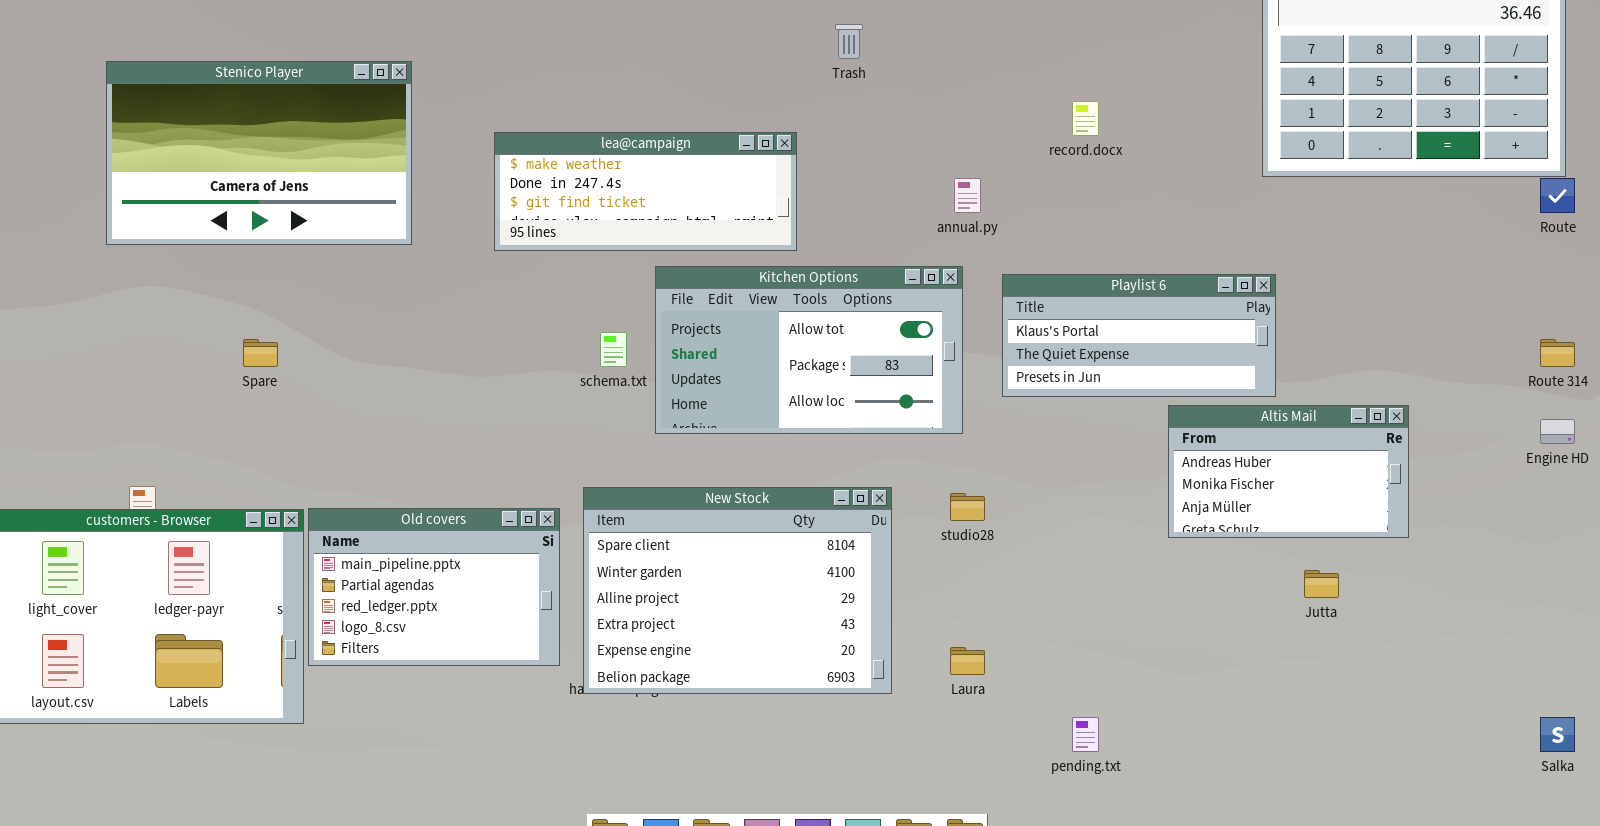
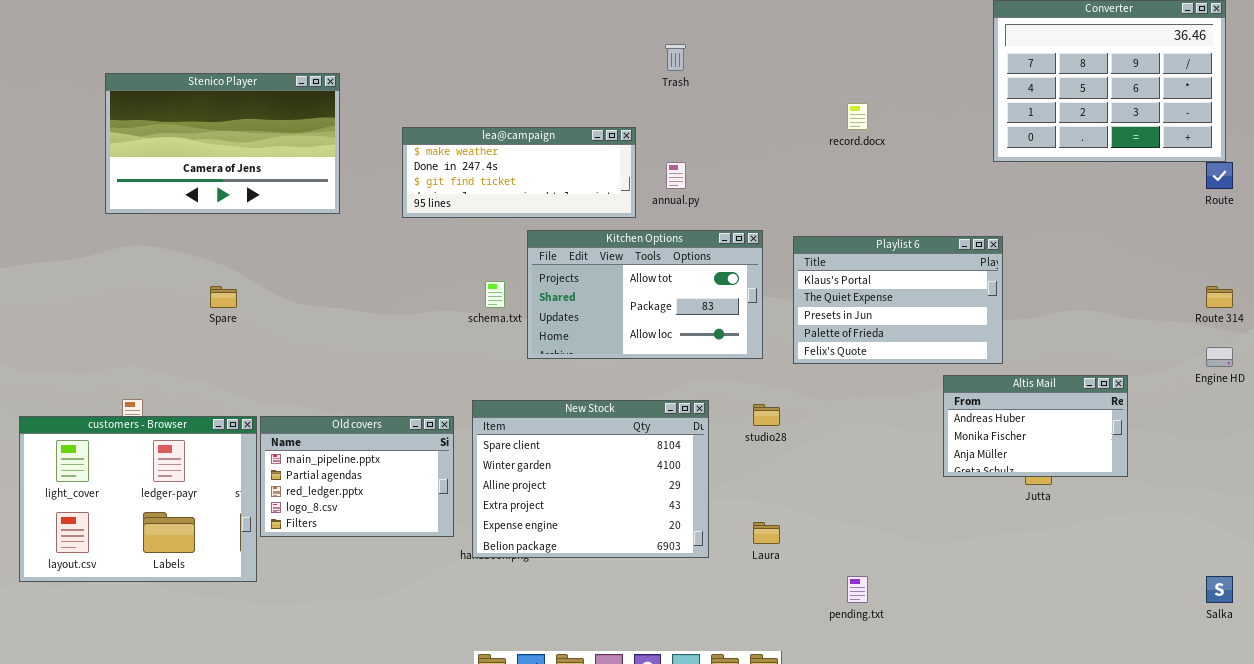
annual.py: [954,178,981,213] -> [666,162,686,189], moved
Playlist 6: [1002,274,1276,397] -> [793,236,1003,364], resized
Altis Mail: [1168,405,1409,538] -> [943,375,1128,477], moved

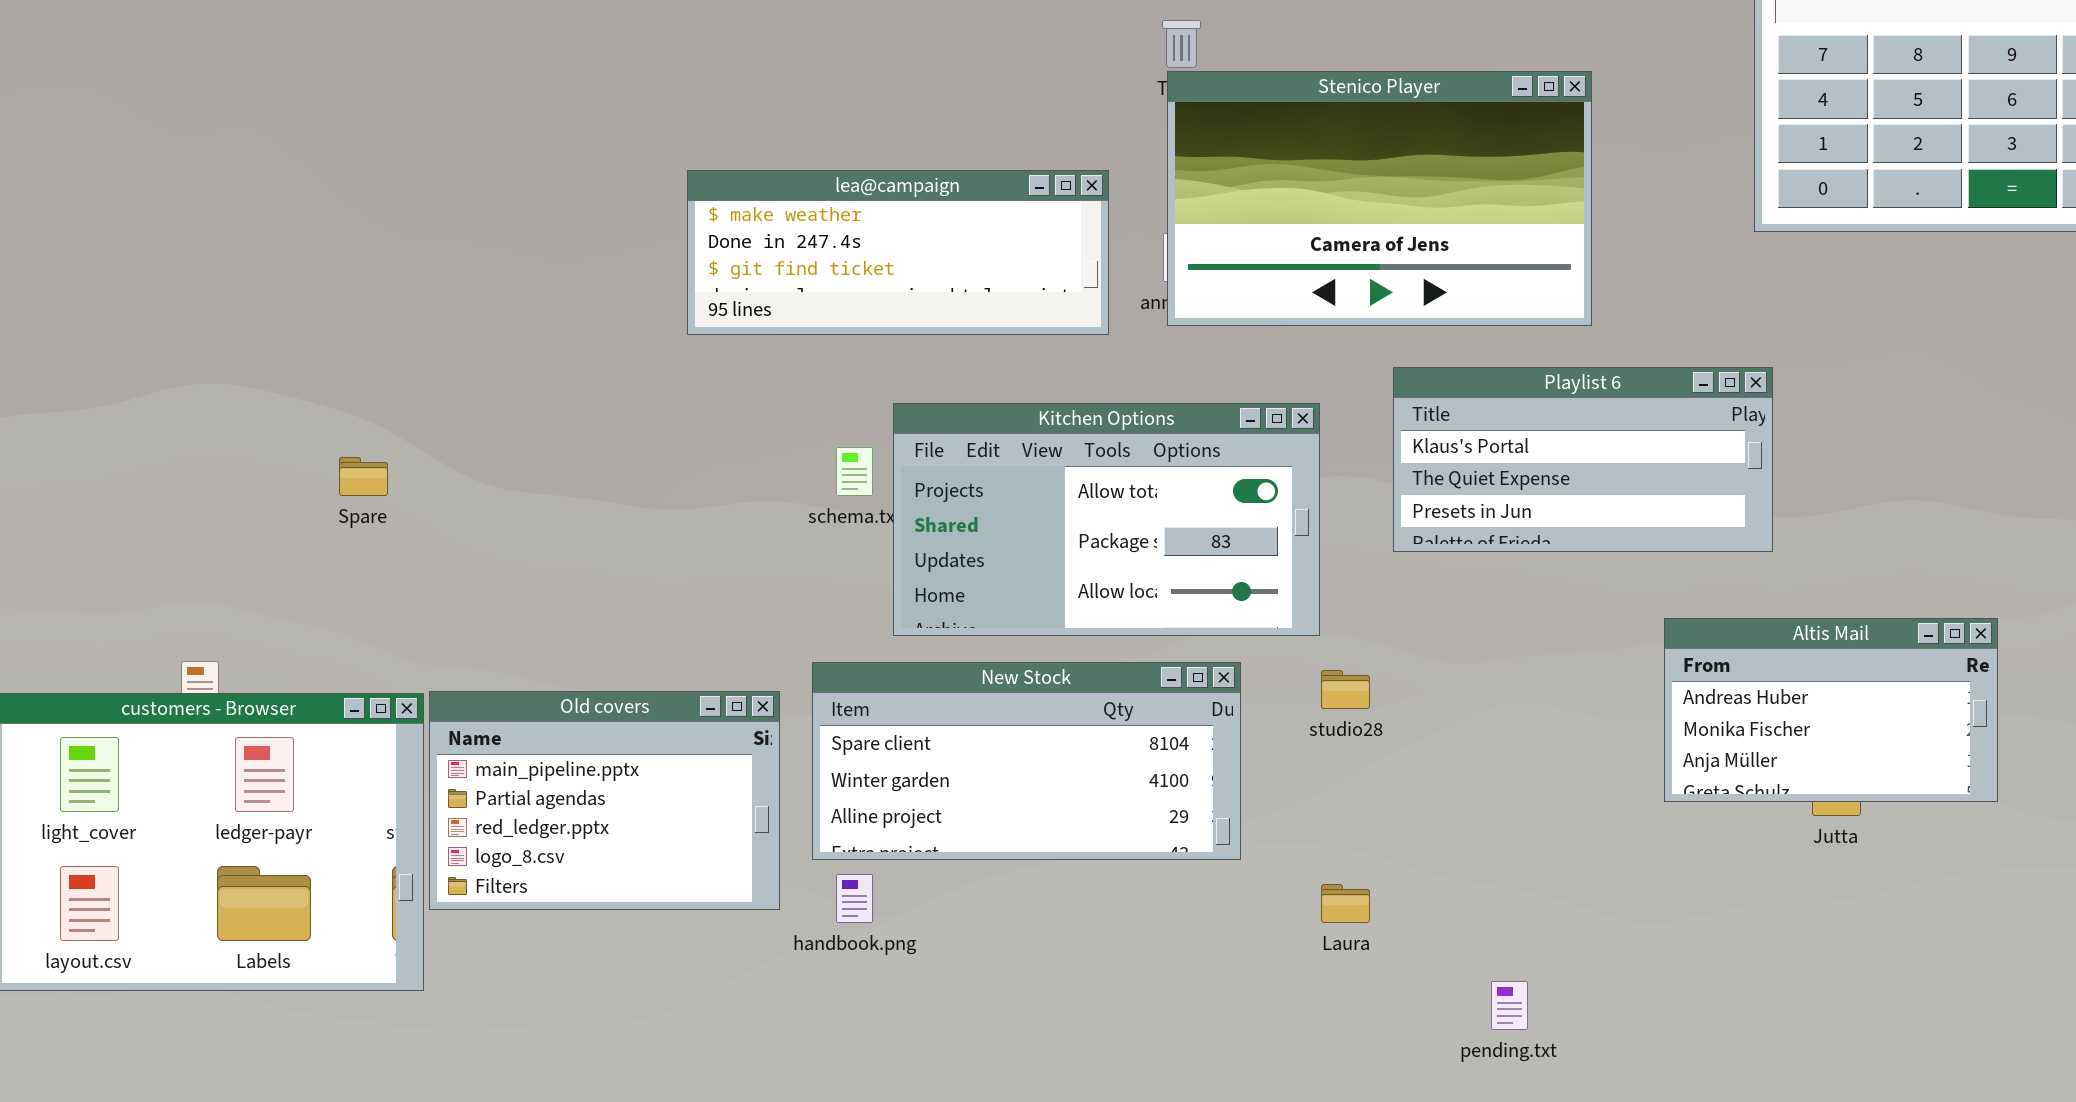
Stenico Player: [105,73,340,214] -> [1167,71,1592,326], moved
Kitchen Options: [527,230,763,359] -> [893,403,1320,636], moved
Playlist 6: [793,236,1003,364] -> [1393,367,1773,552], resized
New Stock: [472,400,709,558] -> [812,662,1241,860], resized

